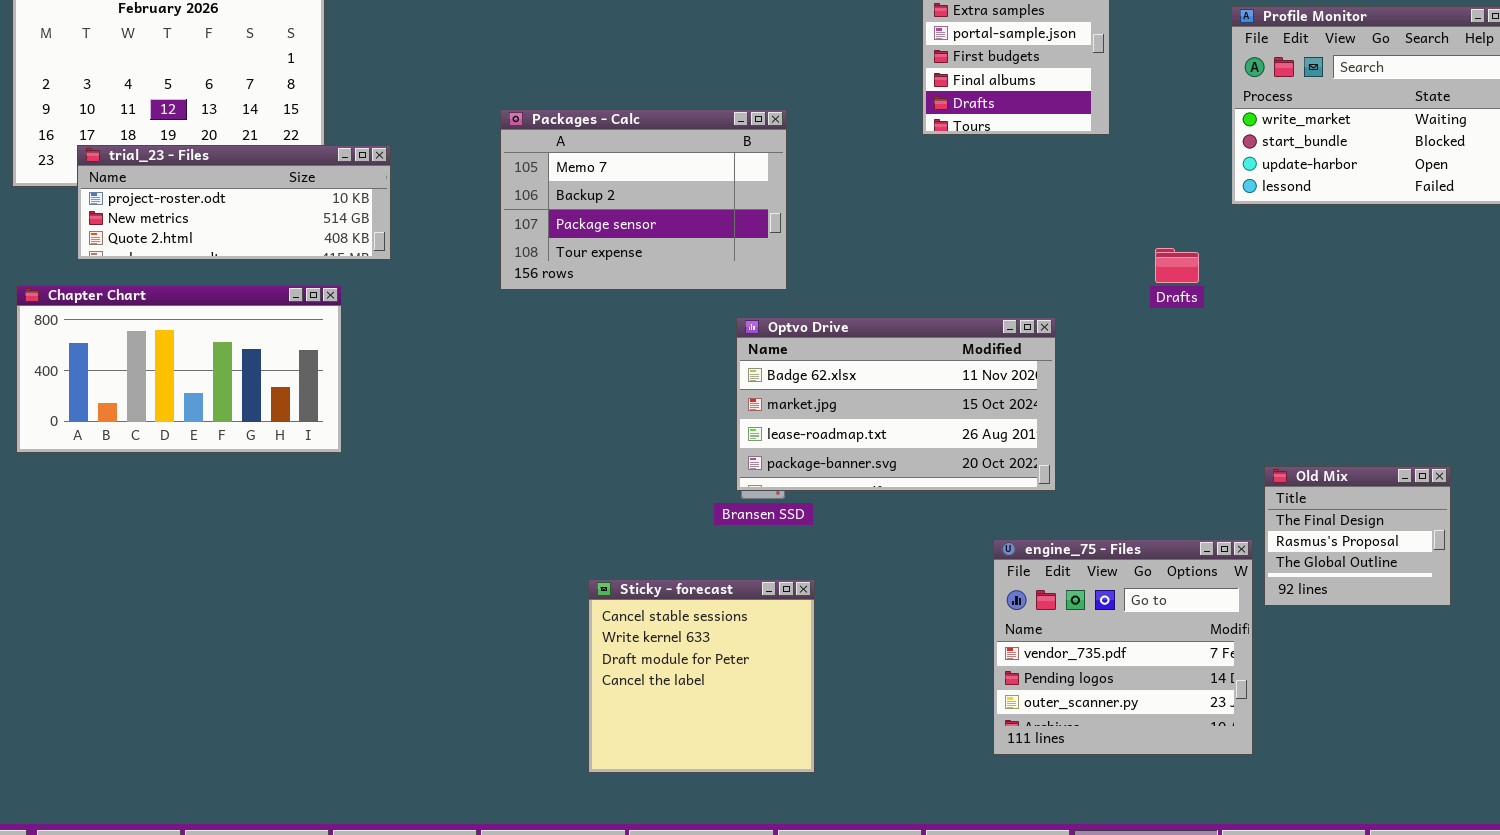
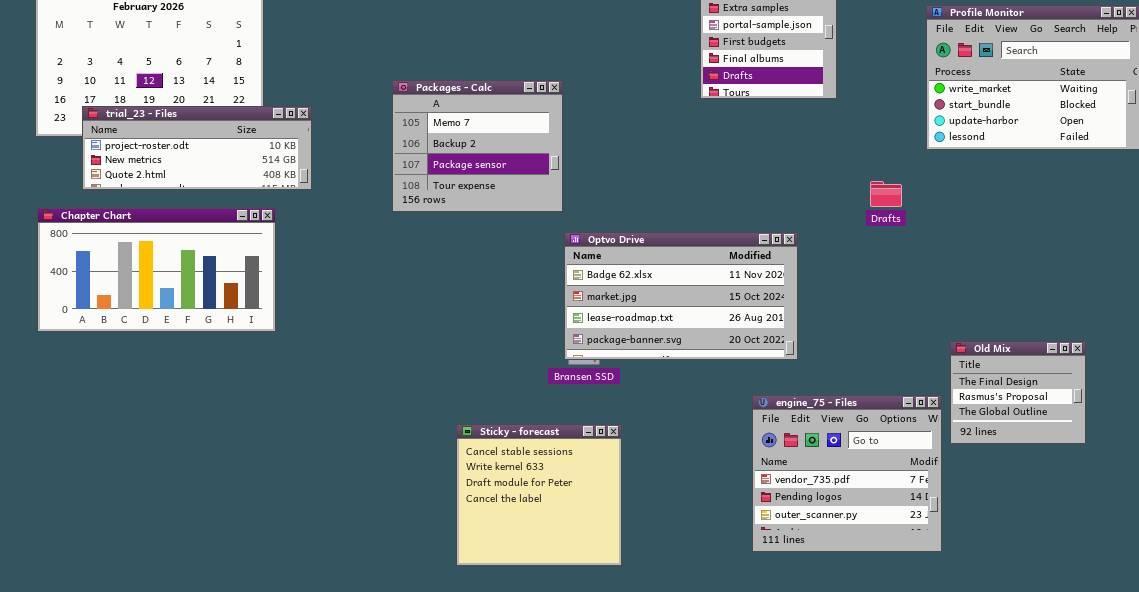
Packages - Calc: [500,109,787,290] -> [392,80,563,212], resized

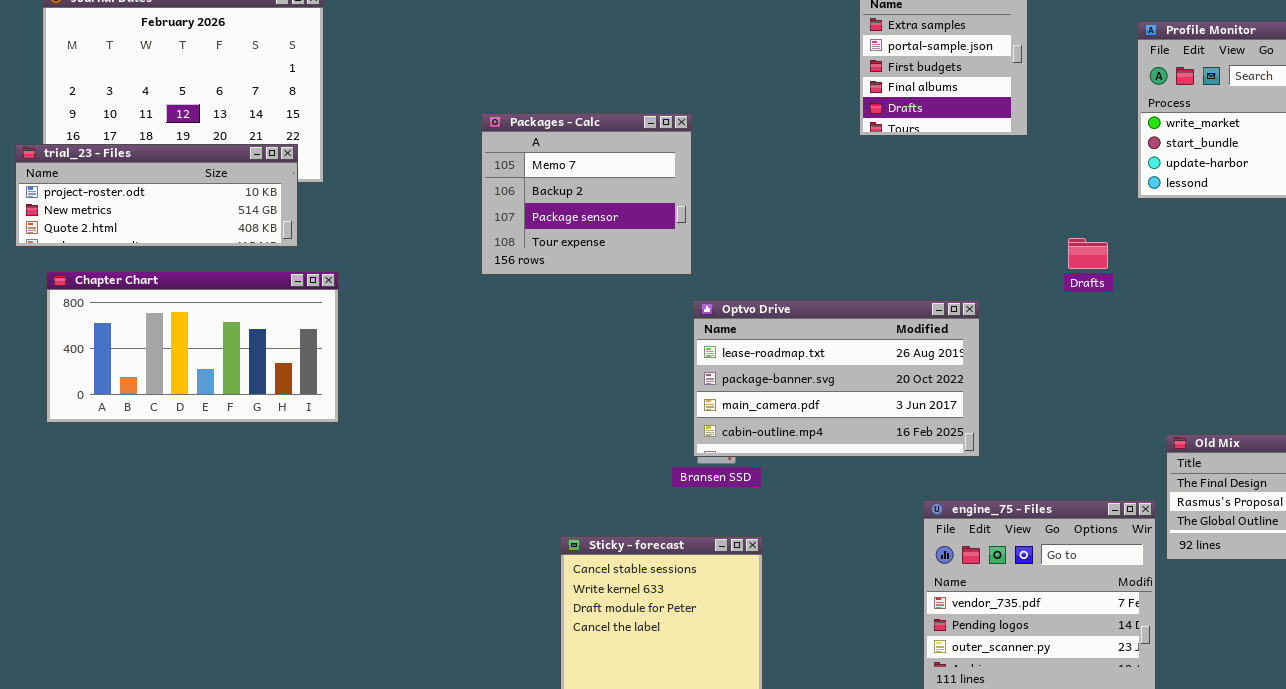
trial_23 - Files: [82,106,312,190] -> [15,144,298,247], moved
Optvo Drive: [564,232,798,360] -> [693,300,980,457], scrolled down 2 rows

